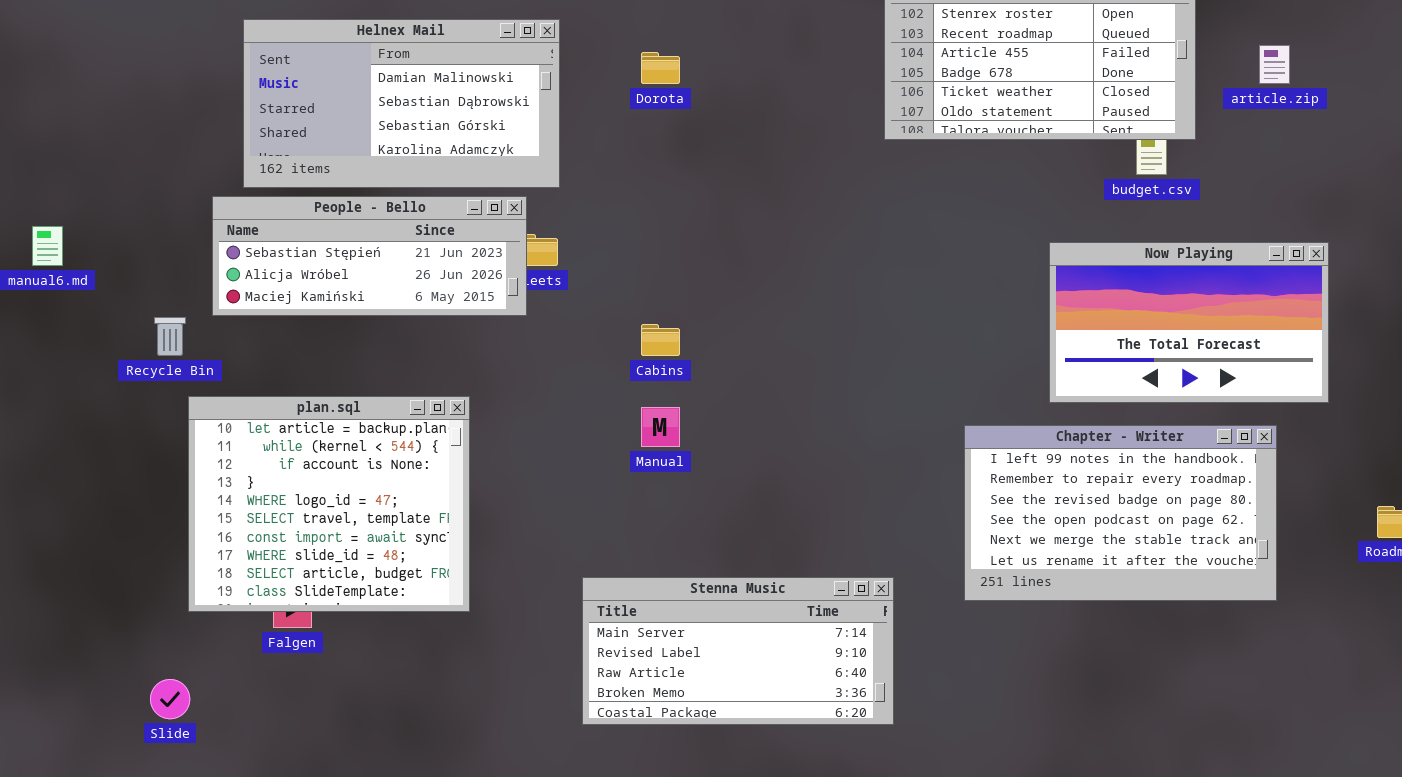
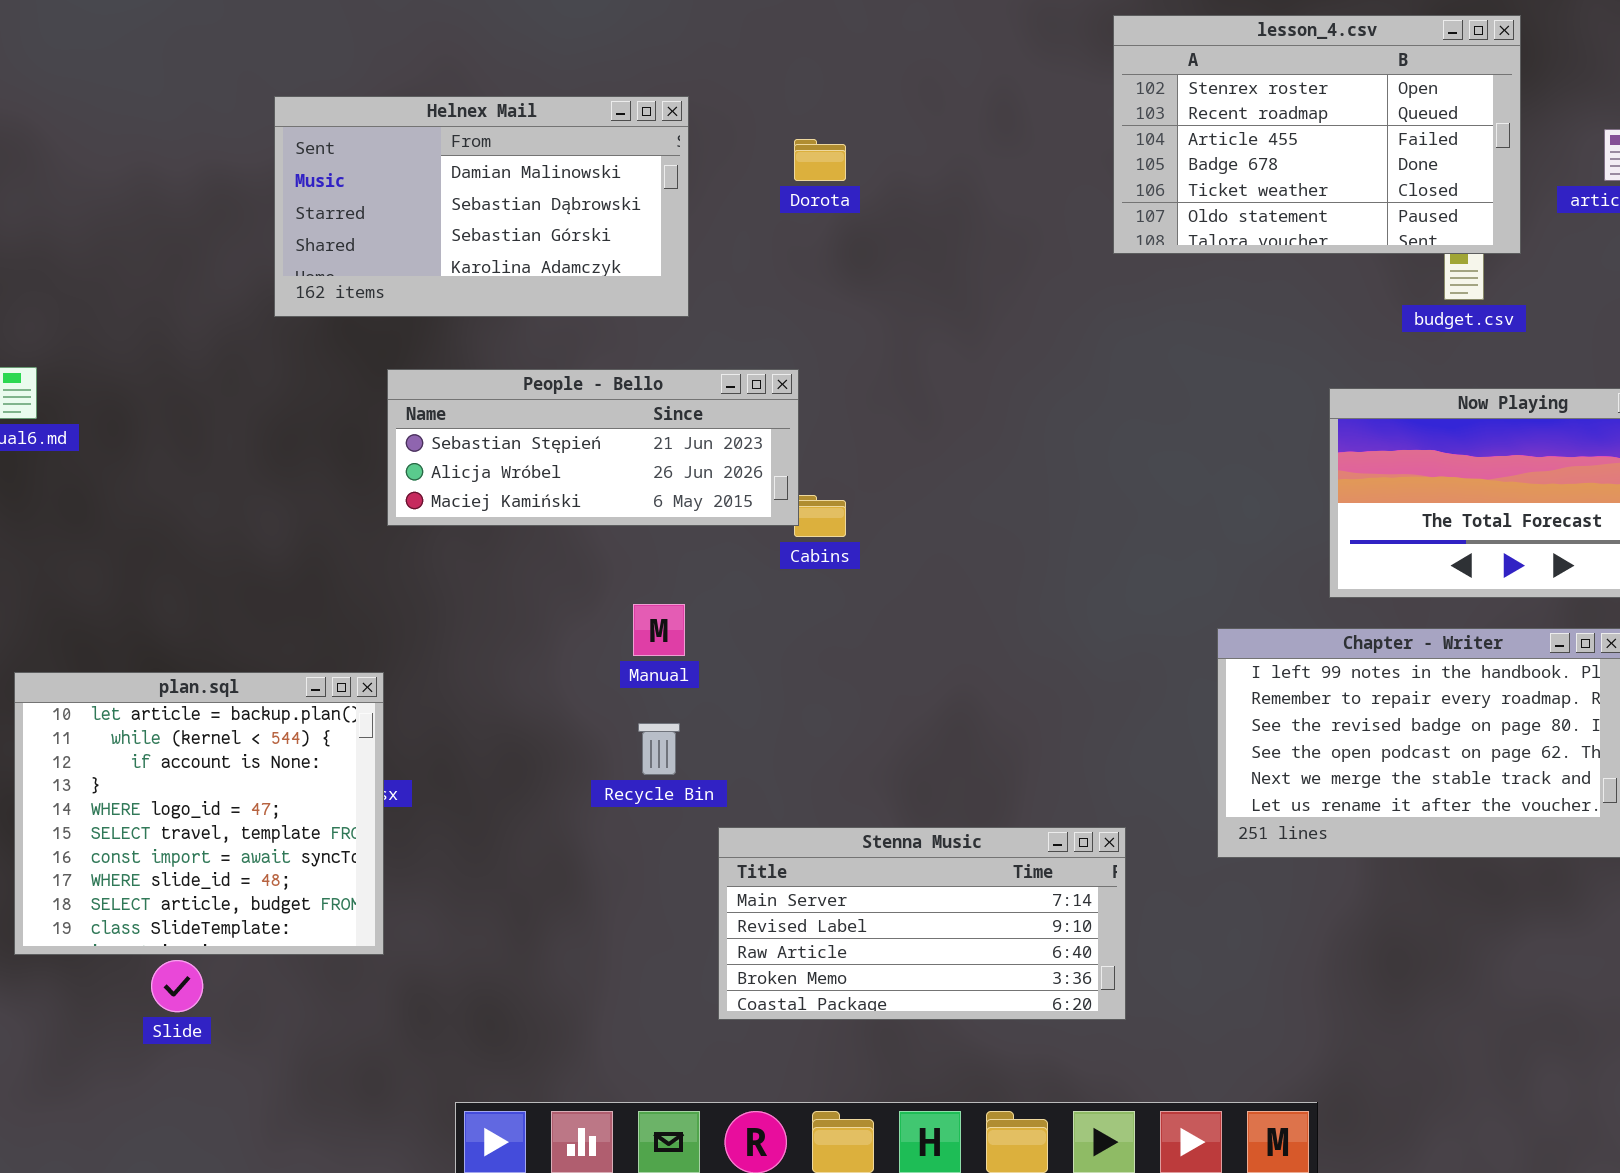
People - Bello: [212,196,527,316] -> [387,369,799,526], moved
Recycle Bin: [154,317,186,356] -> [638,723,680,775], moved
plan.sql: [188,396,470,612] -> [14,672,384,955], moved
Manual: [641,407,680,447] -> [633,604,685,656], moved

